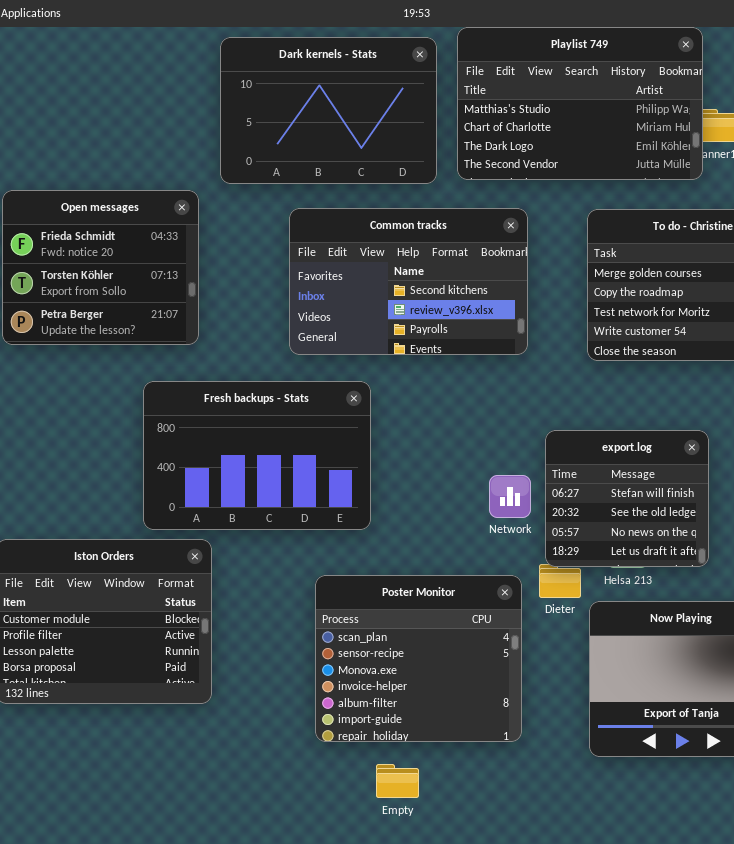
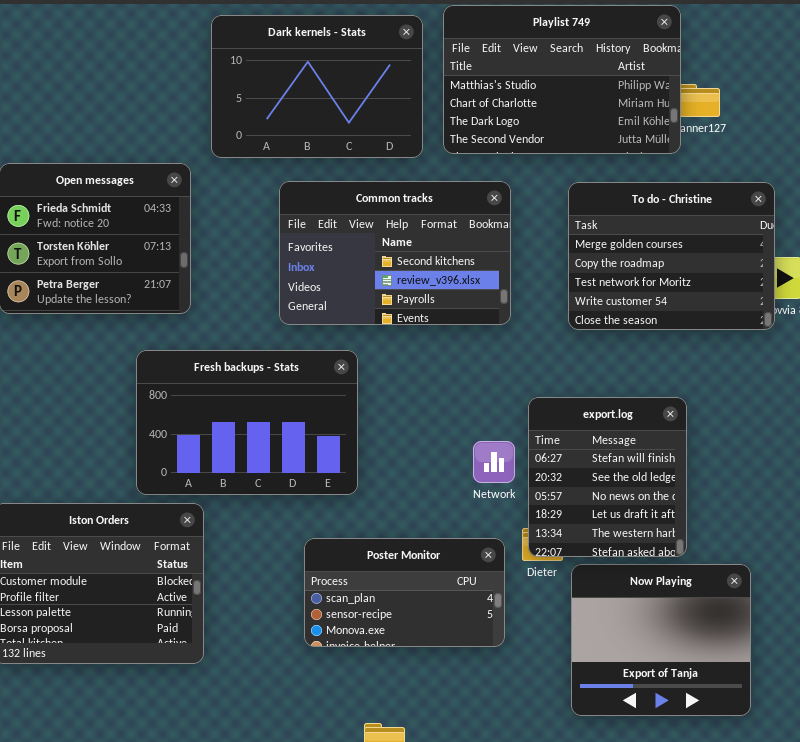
export.log: [545,430,709,567] -> [528,397,687,557], resized
Poster Monitor: [315,575,522,742] -> [304,538,505,647], resized

